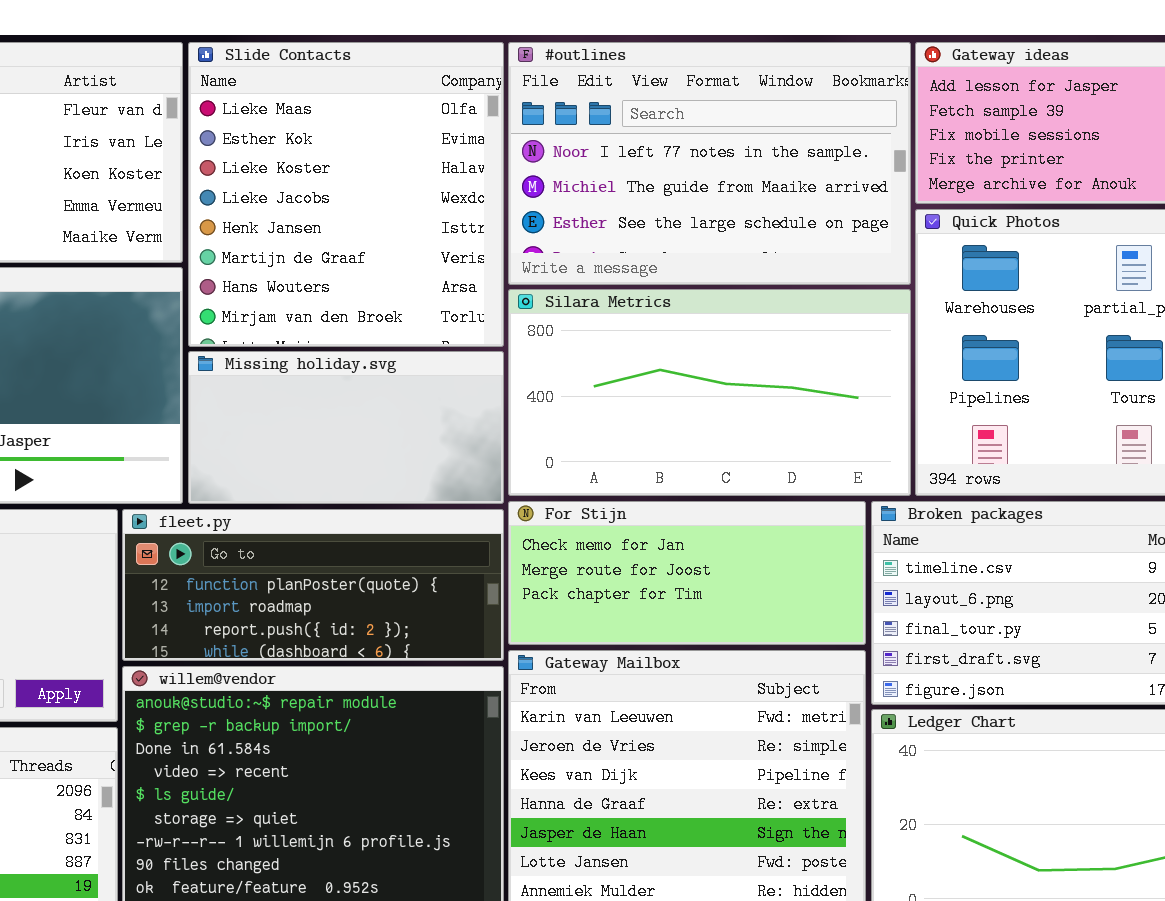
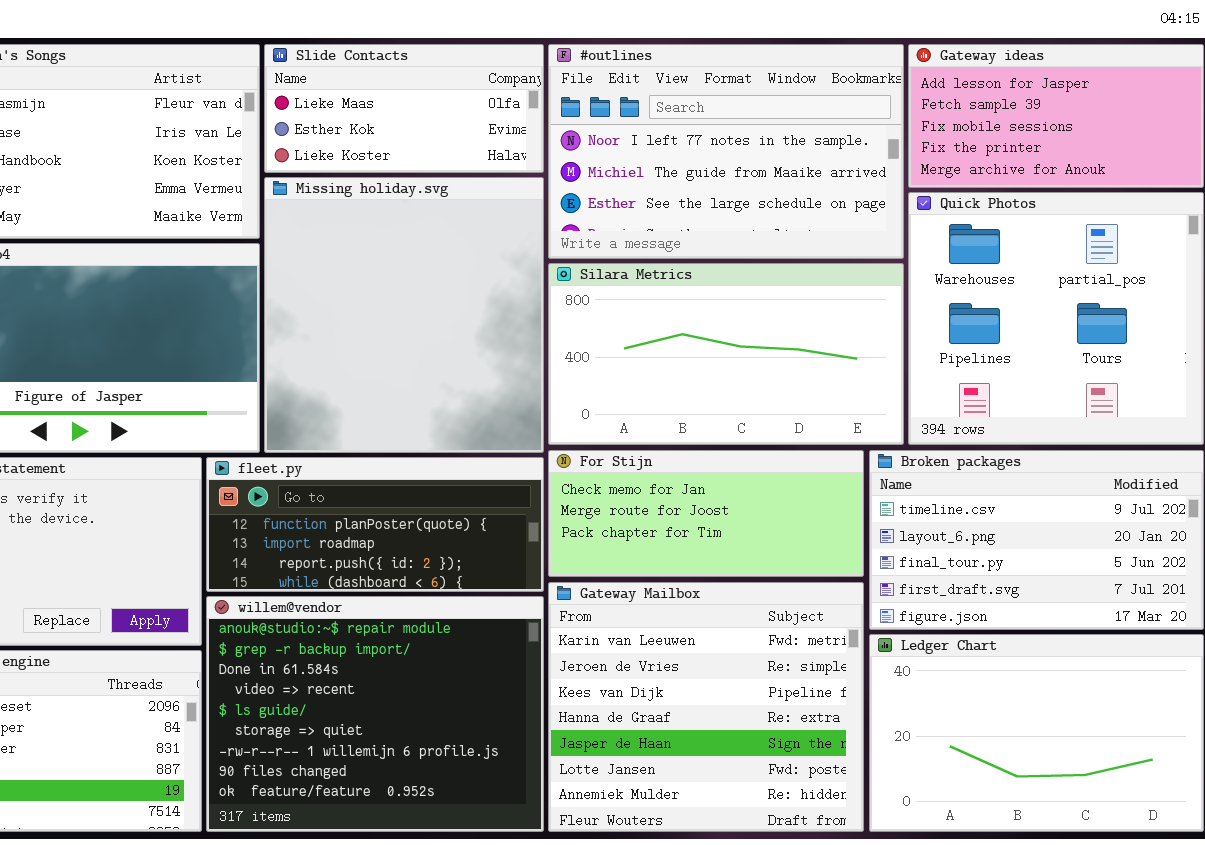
Slide Contacts: [188,42,504,347] -> [264,44,544,173], resized
Missing holiday.svg: [188,351,504,504] -> [264,177,544,453], resized

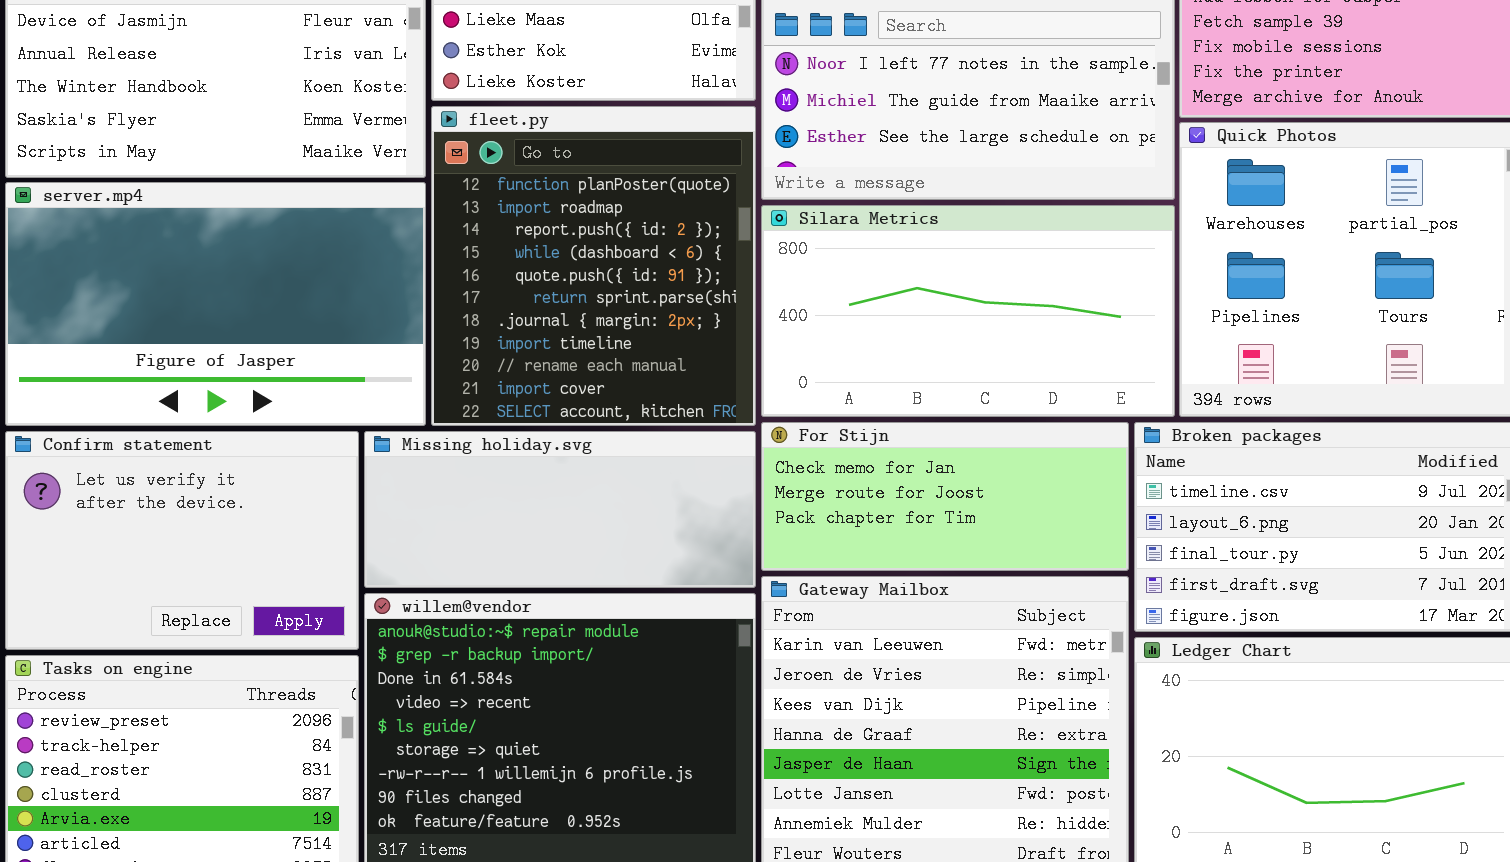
Missing holiday.svg: [264,177,544,453] -> [364,431,756,588], moved, resized
fleet.py: [206,457,544,592] -> [431,106,756,426], moved, resized

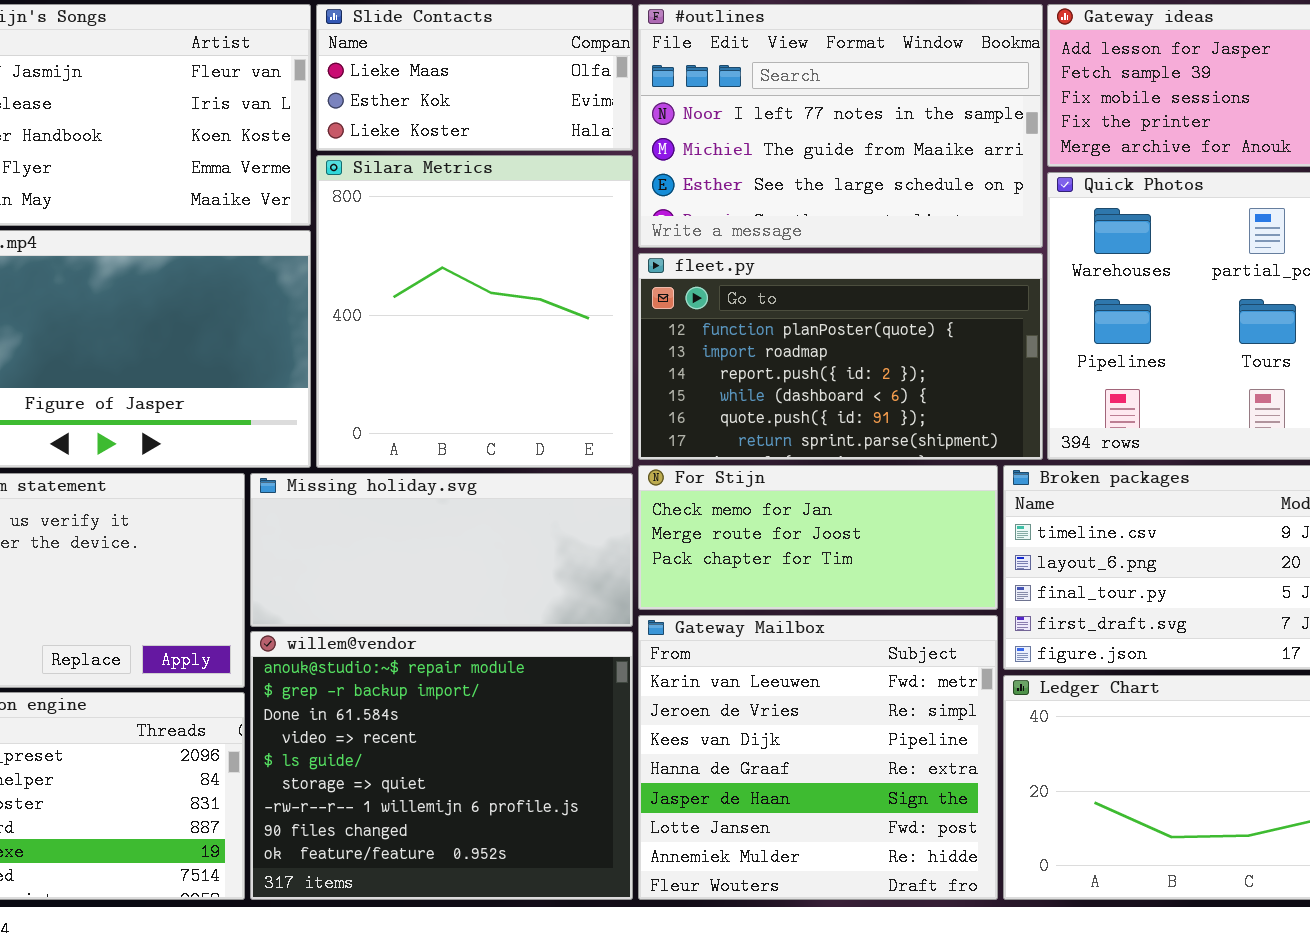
fleet.py: [431,106,756,426] -> [638,253,1043,460], moved, resized
Silara Metrics: [761,205,1175,417] -> [316,155,633,468], moved, resized

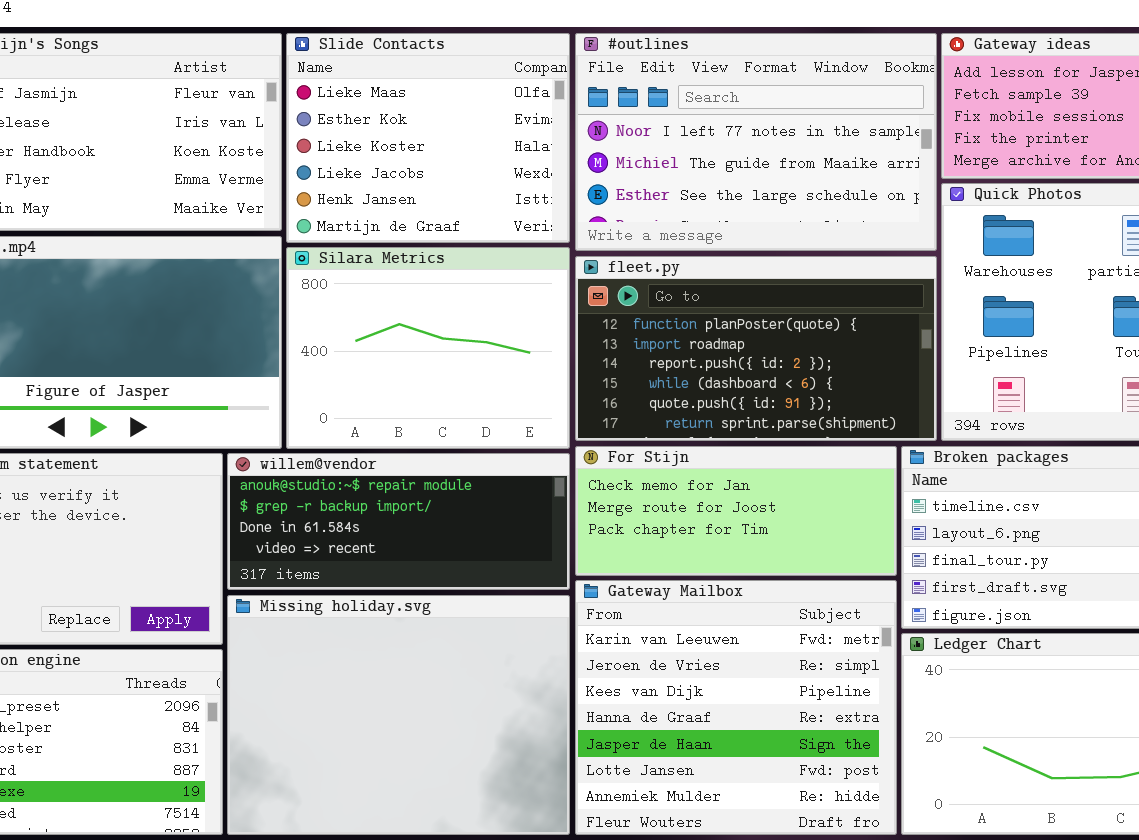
Slide Contacts: [316,4,633,151] -> [286,33,570,243], resized
Silara Metrics: [316,155,633,468] -> [286,247,570,449], resized
Missing holiday.svg: [250,473,633,627] -> [227,595,570,835], moved, resized
willem@vendor: [250,631,633,900] -> [227,453,570,590], moved, resized

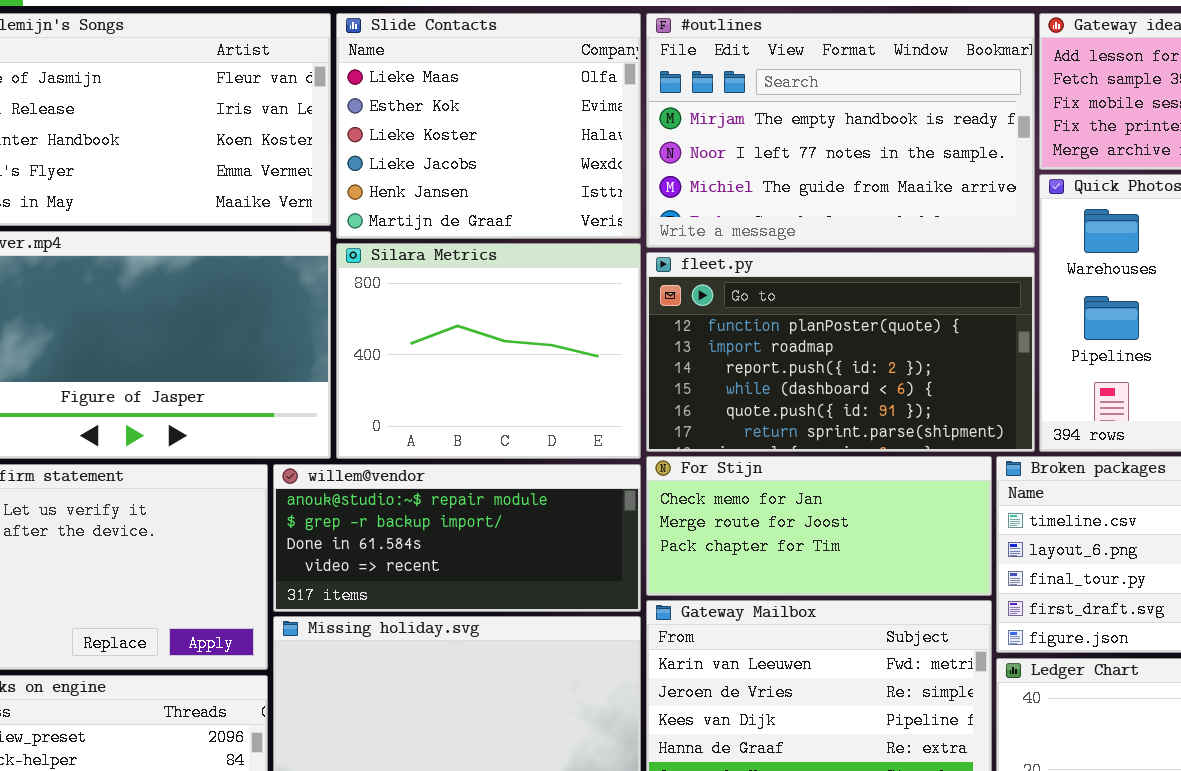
#outlines: [575,33,937,251] -> [646,13,1035,248], scrolled up 1 row

